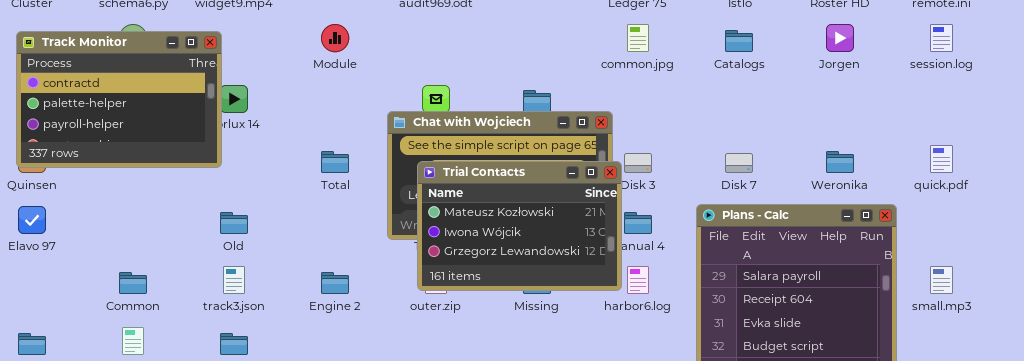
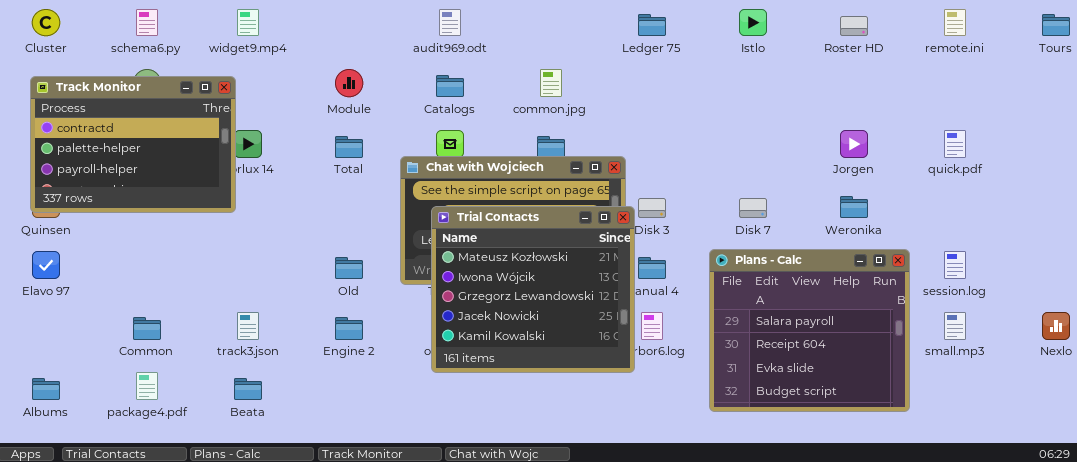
common.jpg: [627,24,649,52] -> [540,69,562,97], moved
Jorgen: [826,24,854,52] -> [840,130,868,158], moved
session.log: [930,24,953,52] -> [944,251,966,279], moved
Catalogs: [725,30,753,52] -> [436,75,464,97], moved
quick.pdf: [930,145,953,173] -> [944,130,966,158], moved
Total: [321,151,349,173] -> [335,136,363,158], moved
Trial Contacts: [417,161,622,291] -> [431,206,635,373], resized
Old: [220,212,248,234] -> [335,257,363,279], moved

